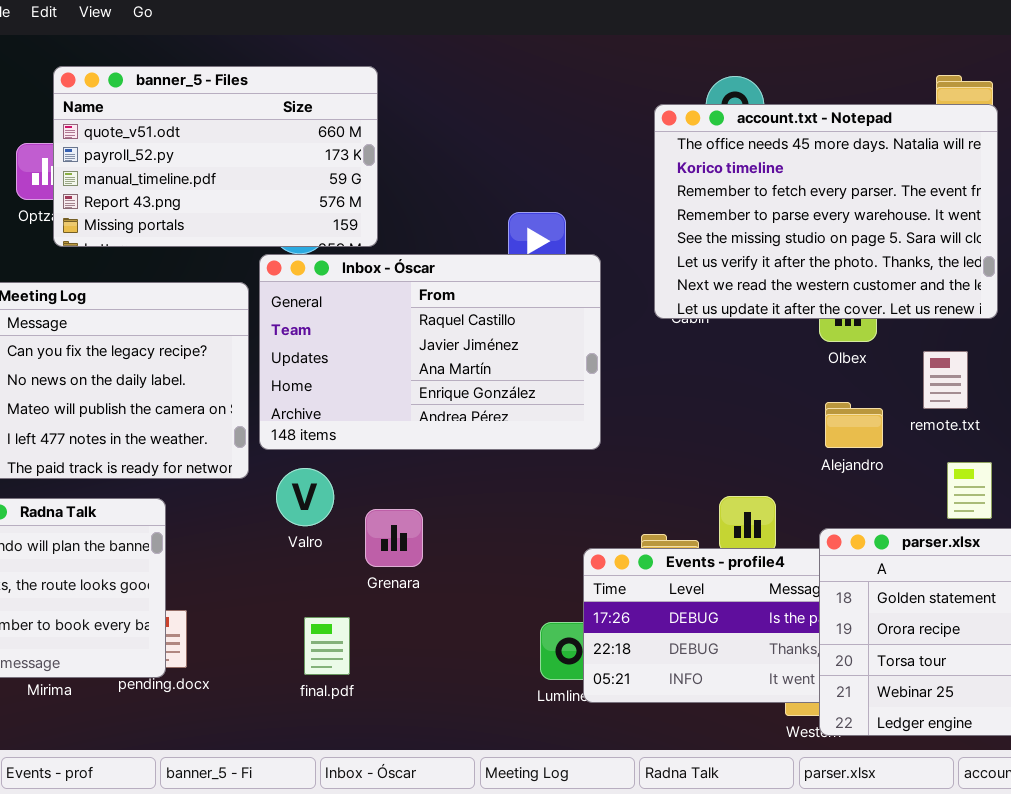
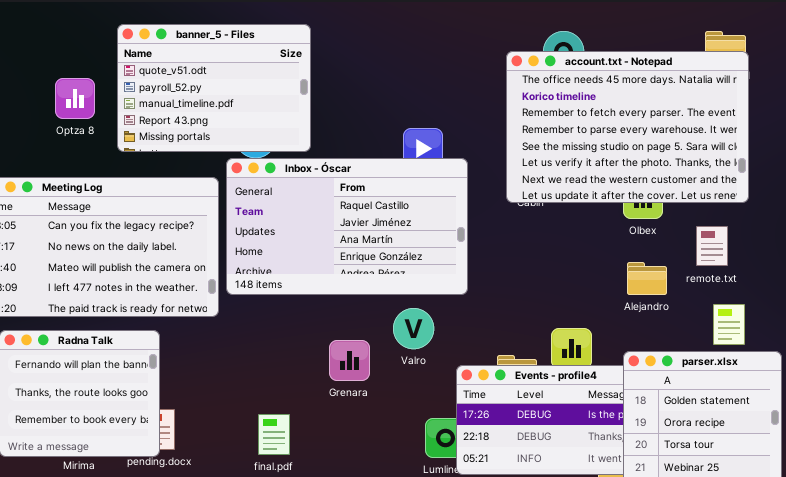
banner_5 - Files: [53,66,378,247] -> [117,24,311,152], resized
Valro: [276,468,334,526] -> [393,308,434,349], moved
Grenara: [365,509,423,567] -> [329,340,370,381], moved

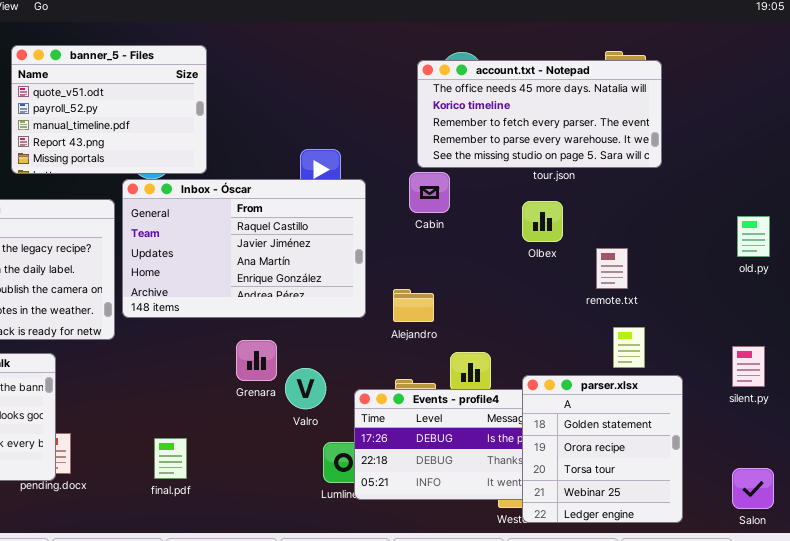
account.txt - Notepad: [506,51,749,203] -> [417,60,662,168], moved, resized
Alejandro: [627,262,667,295] -> [393,289,434,322], moved
Valro: [393,308,434,349] -> [285,368,326,409], moved
Grenara: [329,340,370,381] -> [236,340,277,381], moved

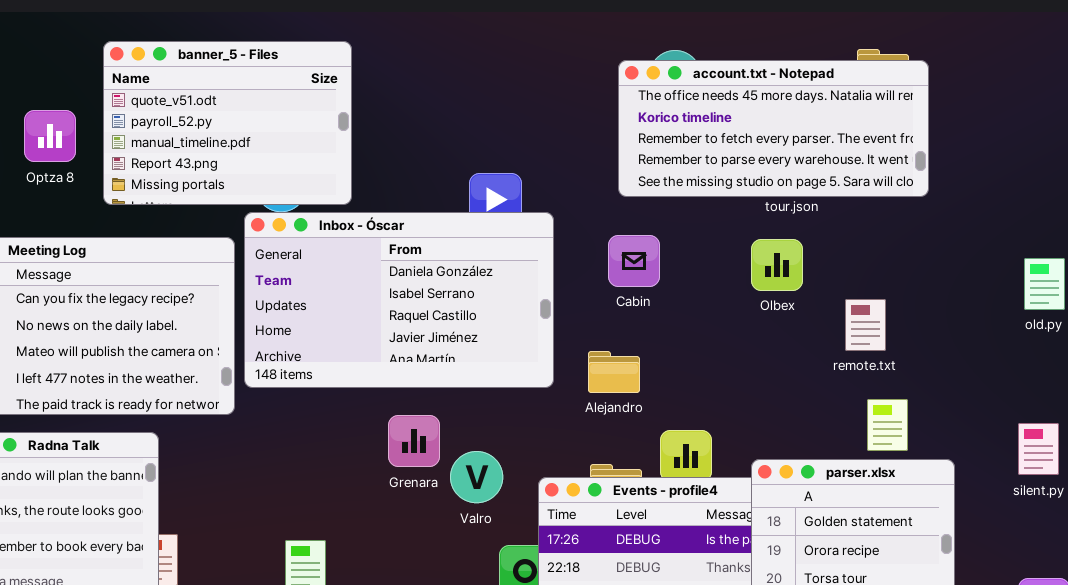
Cabin: [409,172,450,213] -> [608,235,660,287], moved
Inbox - Óscar: [122,179,366,318] -> [244,212,554,388], scrolled up 2 rows

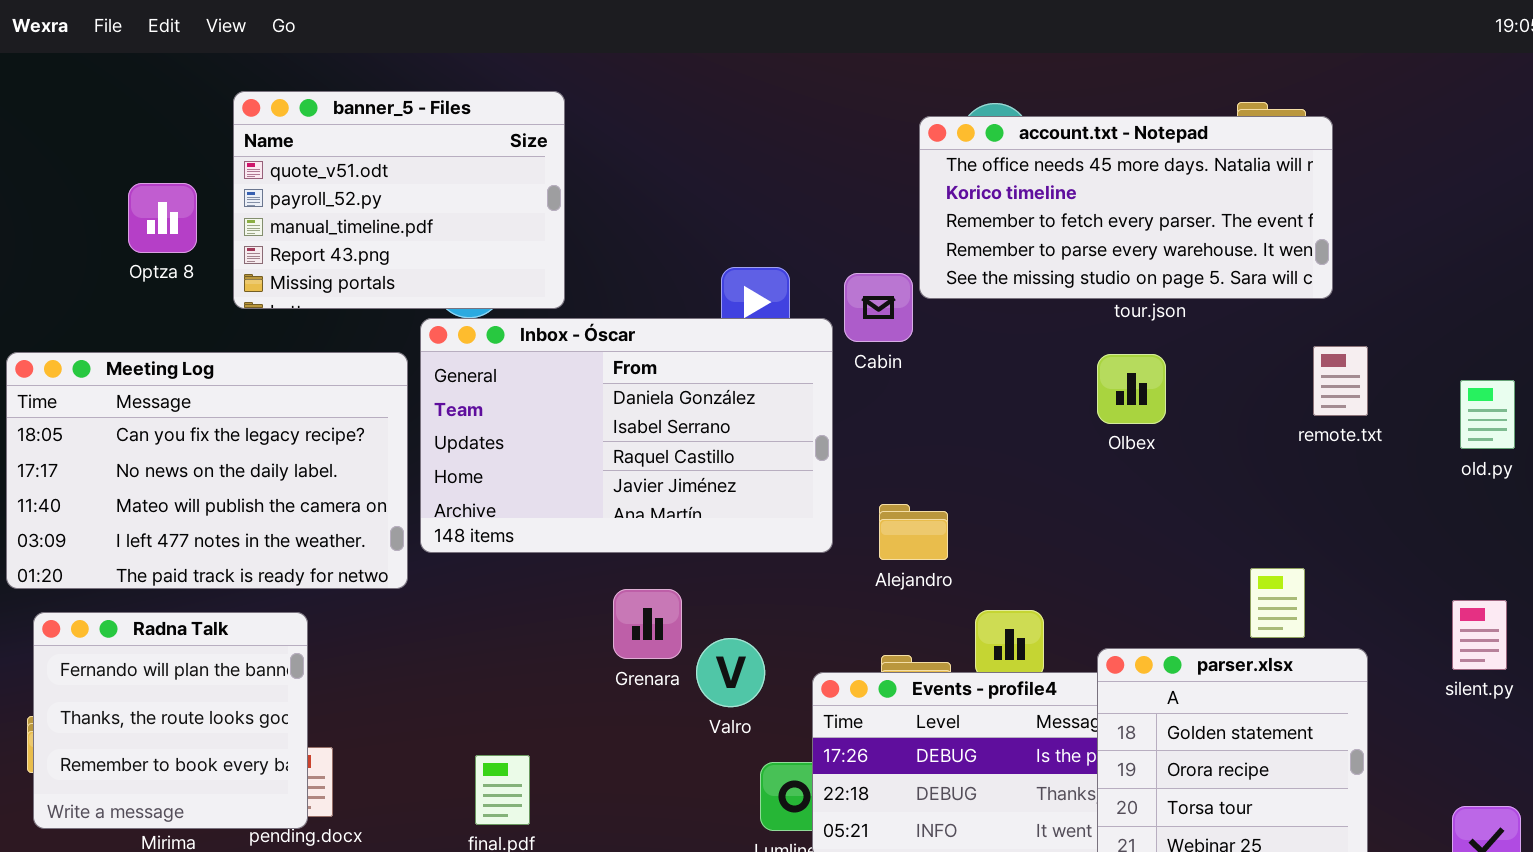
Cabin: [608,235,660,287] -> [844,273,913,342], moved
remote.txt: [845,299,886,351] -> [1313,346,1368,416], moved

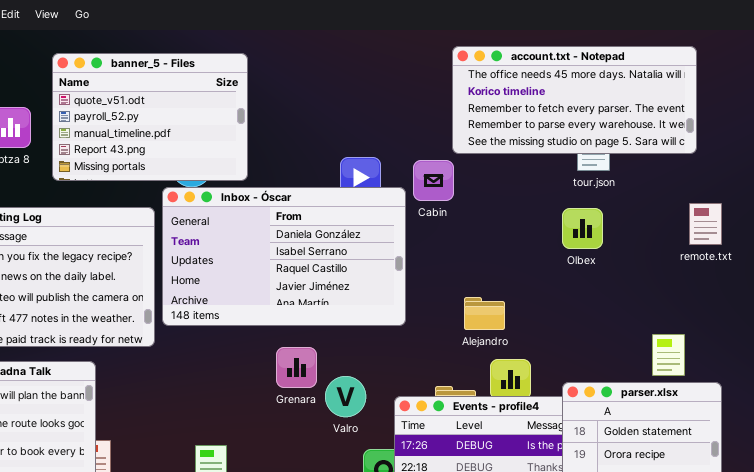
account.txt - Notepad: [919,116,1333,299] -> [452,46,697,154], moved
Alejandro: [879,504,948,560] -> [464,297,505,330], moved

